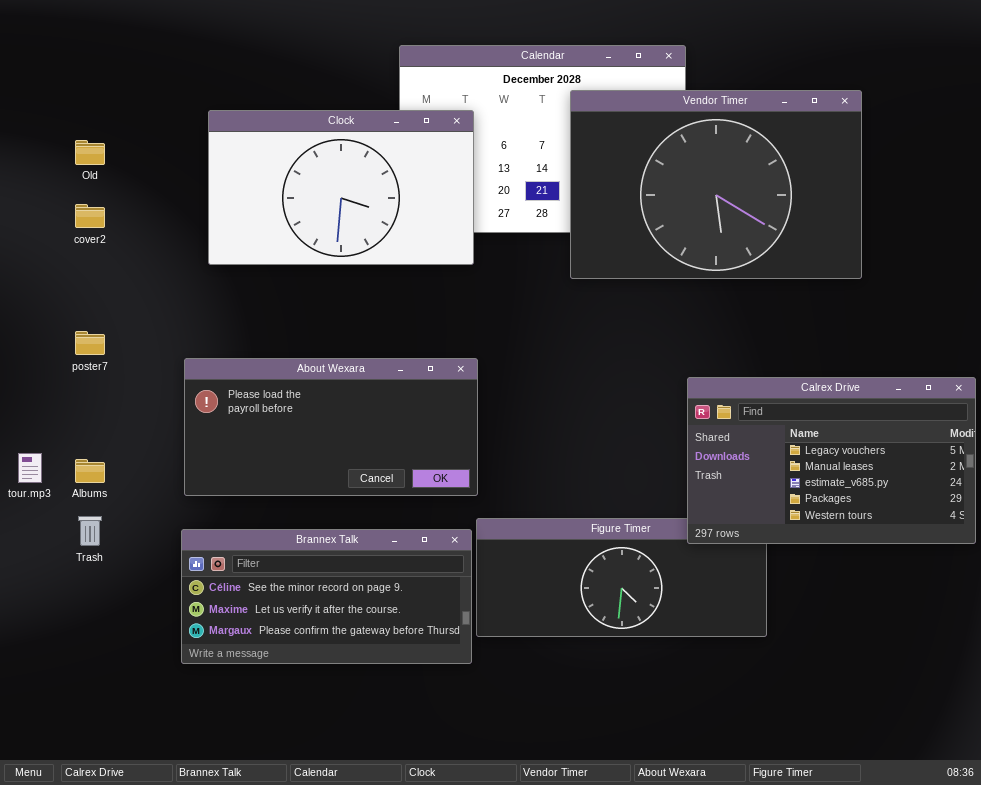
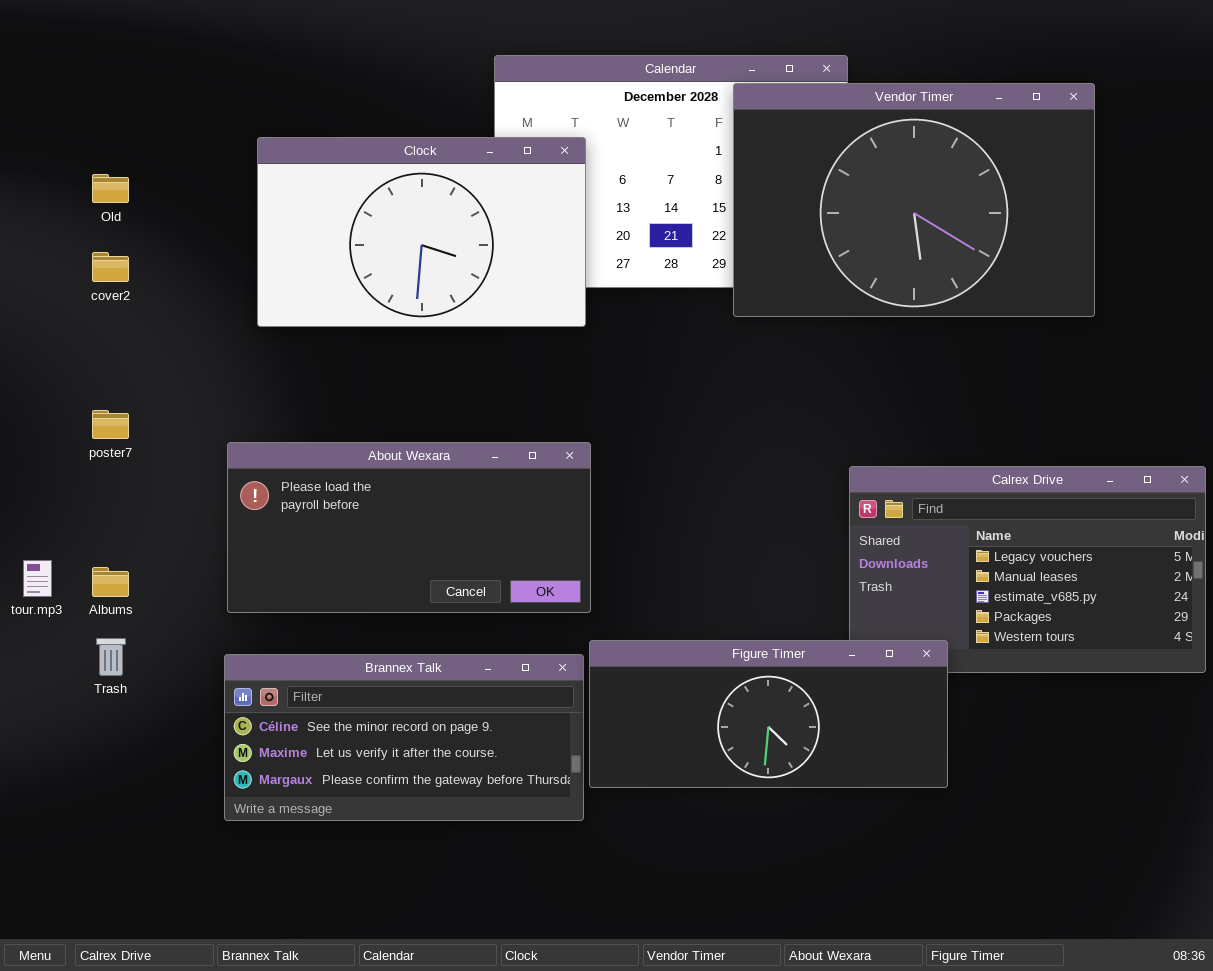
Vendor Timer: [570,90,862,279] -> [733,83,1095,317], moved
Figure Timer: [476,518,767,637] -> [589,640,948,788], raised

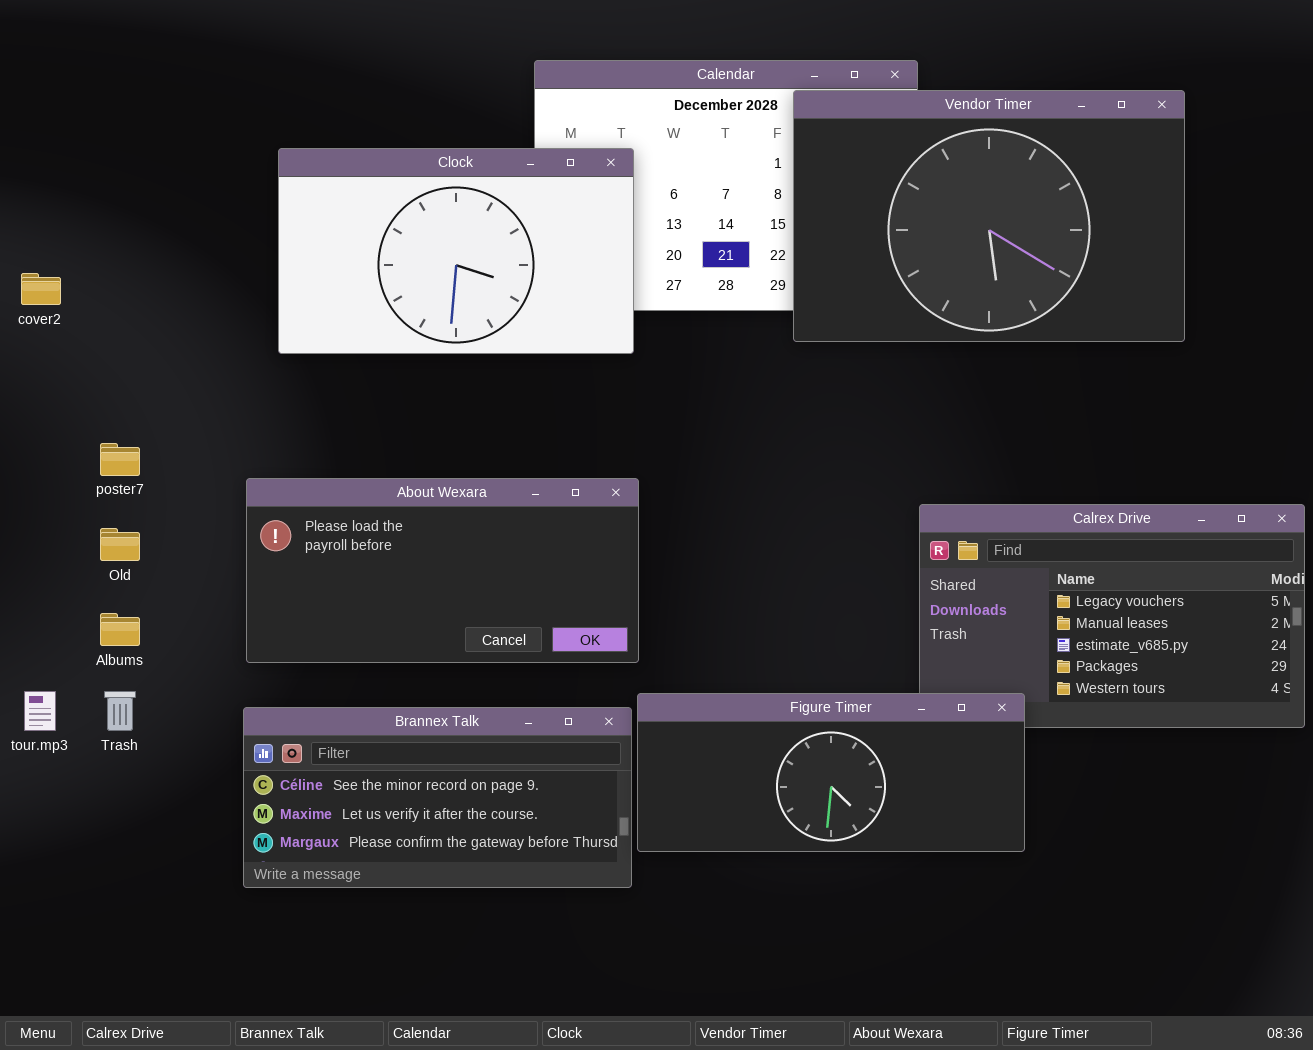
Old: [92,174,129,203] -> [100,528,140,561], moved
cover2: [92,252,129,282] -> [21,273,61,305], moved
tour.mp3: [23,560,52,597] -> [24,691,56,731], moved

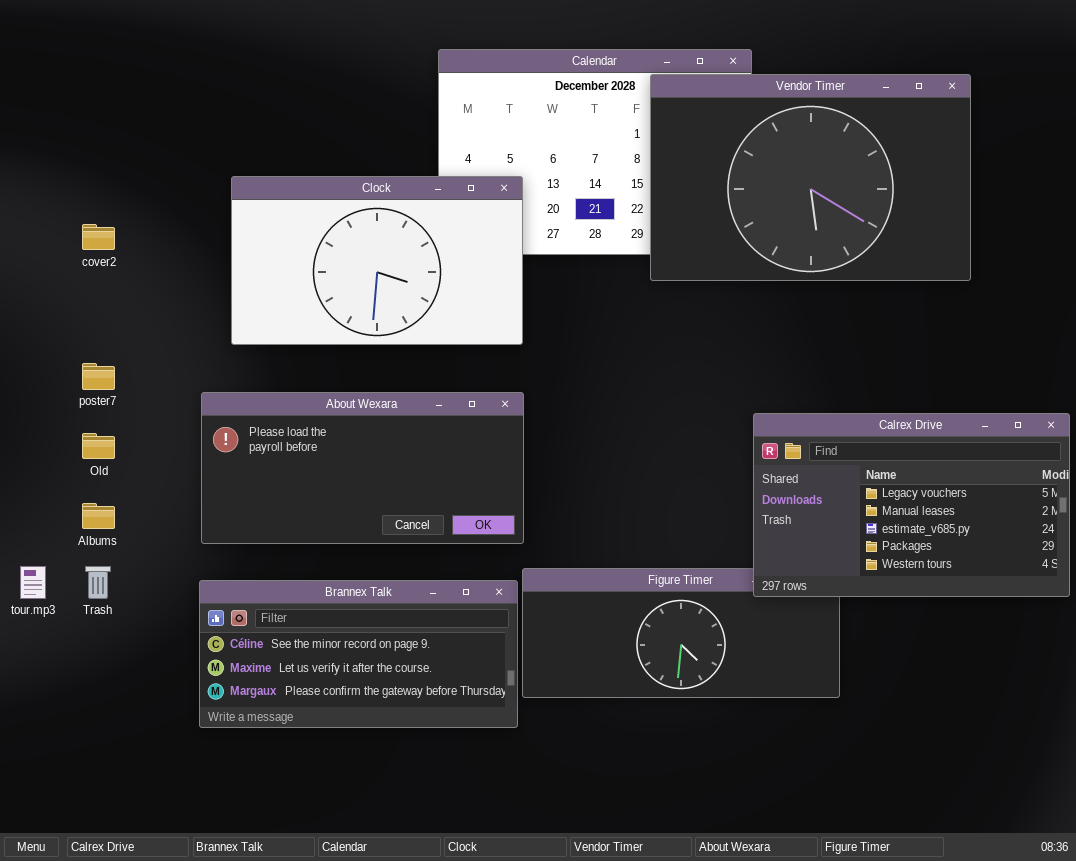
Clock: [278,148,634,354] -> [231,176,523,345], moved
cover2: [21,273,61,305] -> [82,224,115,250], moved
Calrex Drive: [919,504,1305,728] -> [753,413,1070,597], raised

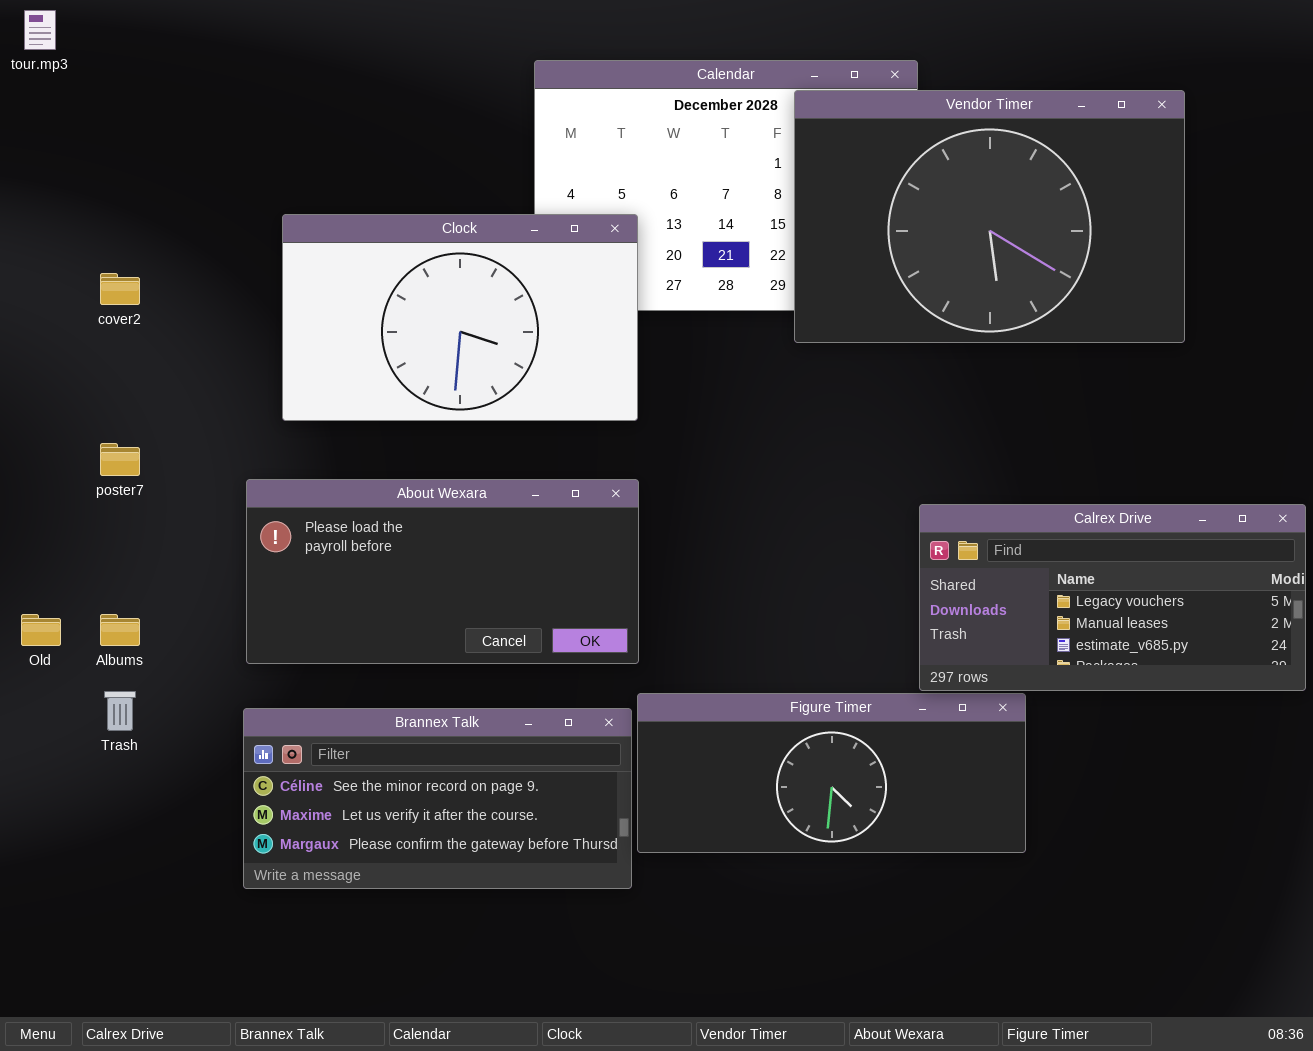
Calrex Drive: [753,413,1070,597] -> [919,504,1306,691], resized
Old: [82,433,115,459] -> [21,614,61,646], moved
tour.mp3: [20,566,46,599] -> [24,10,56,50], moved

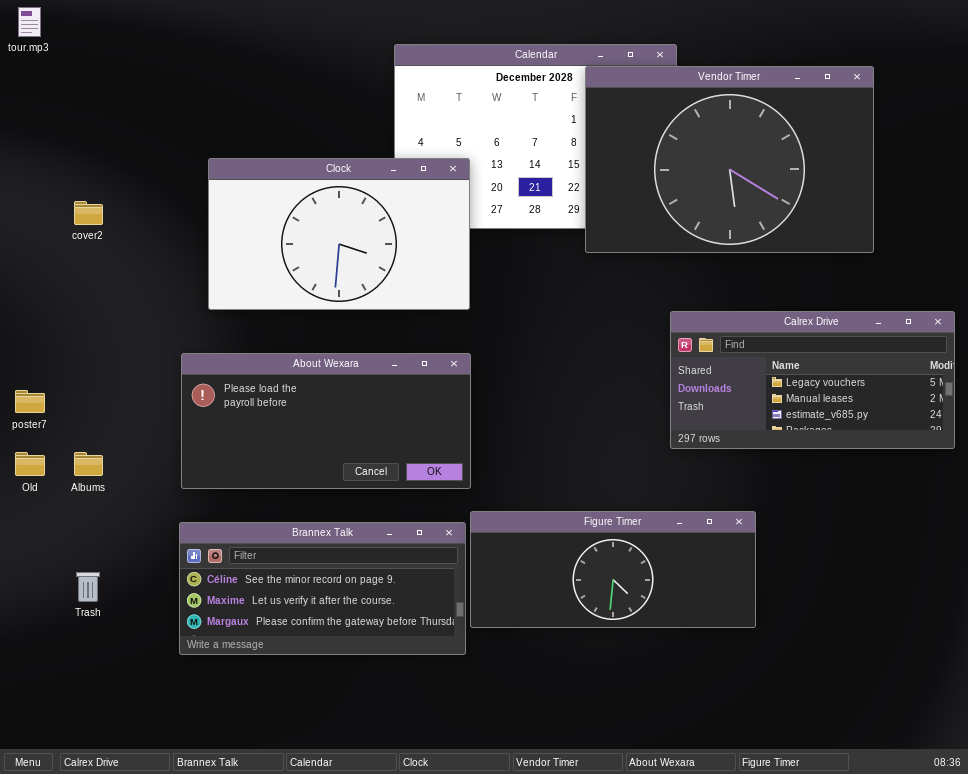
poster7: [100,443,140,476] -> [15,390,45,413], moved
Calrex Drive: [919,504,1306,691] -> [670,311,955,449], moved
Trash: [104,691,136,731] -> [76,572,100,602], moved

